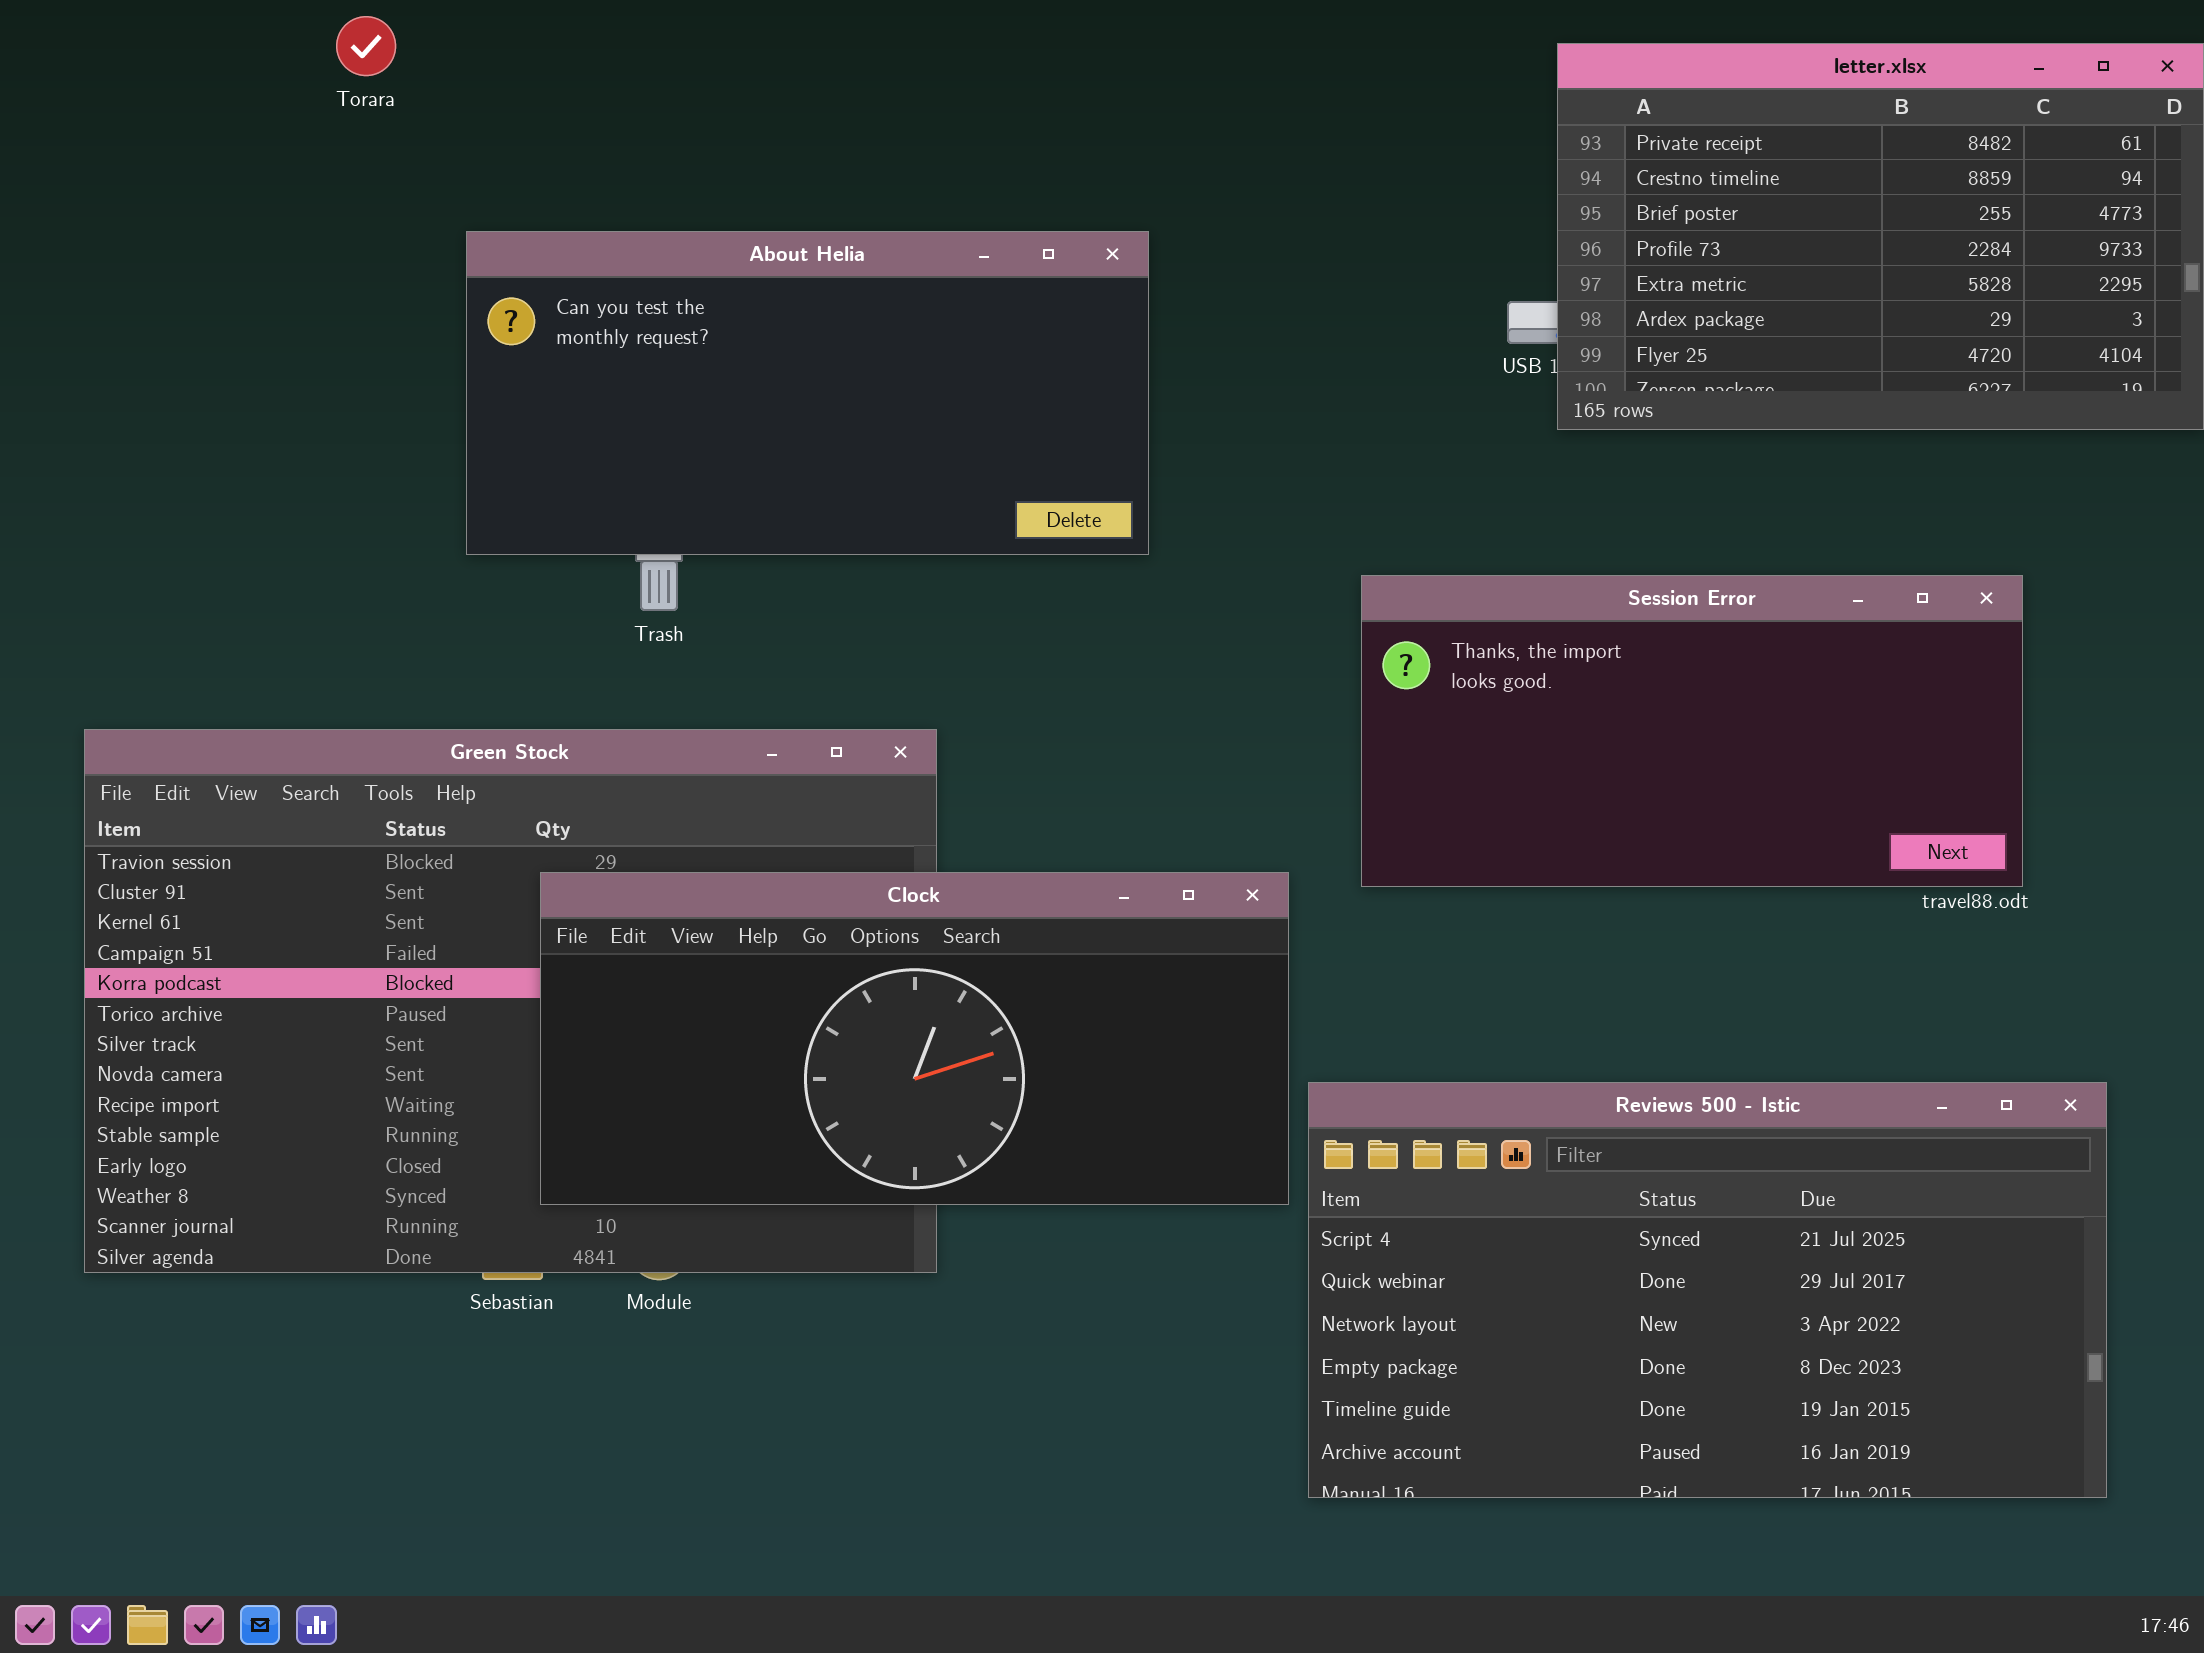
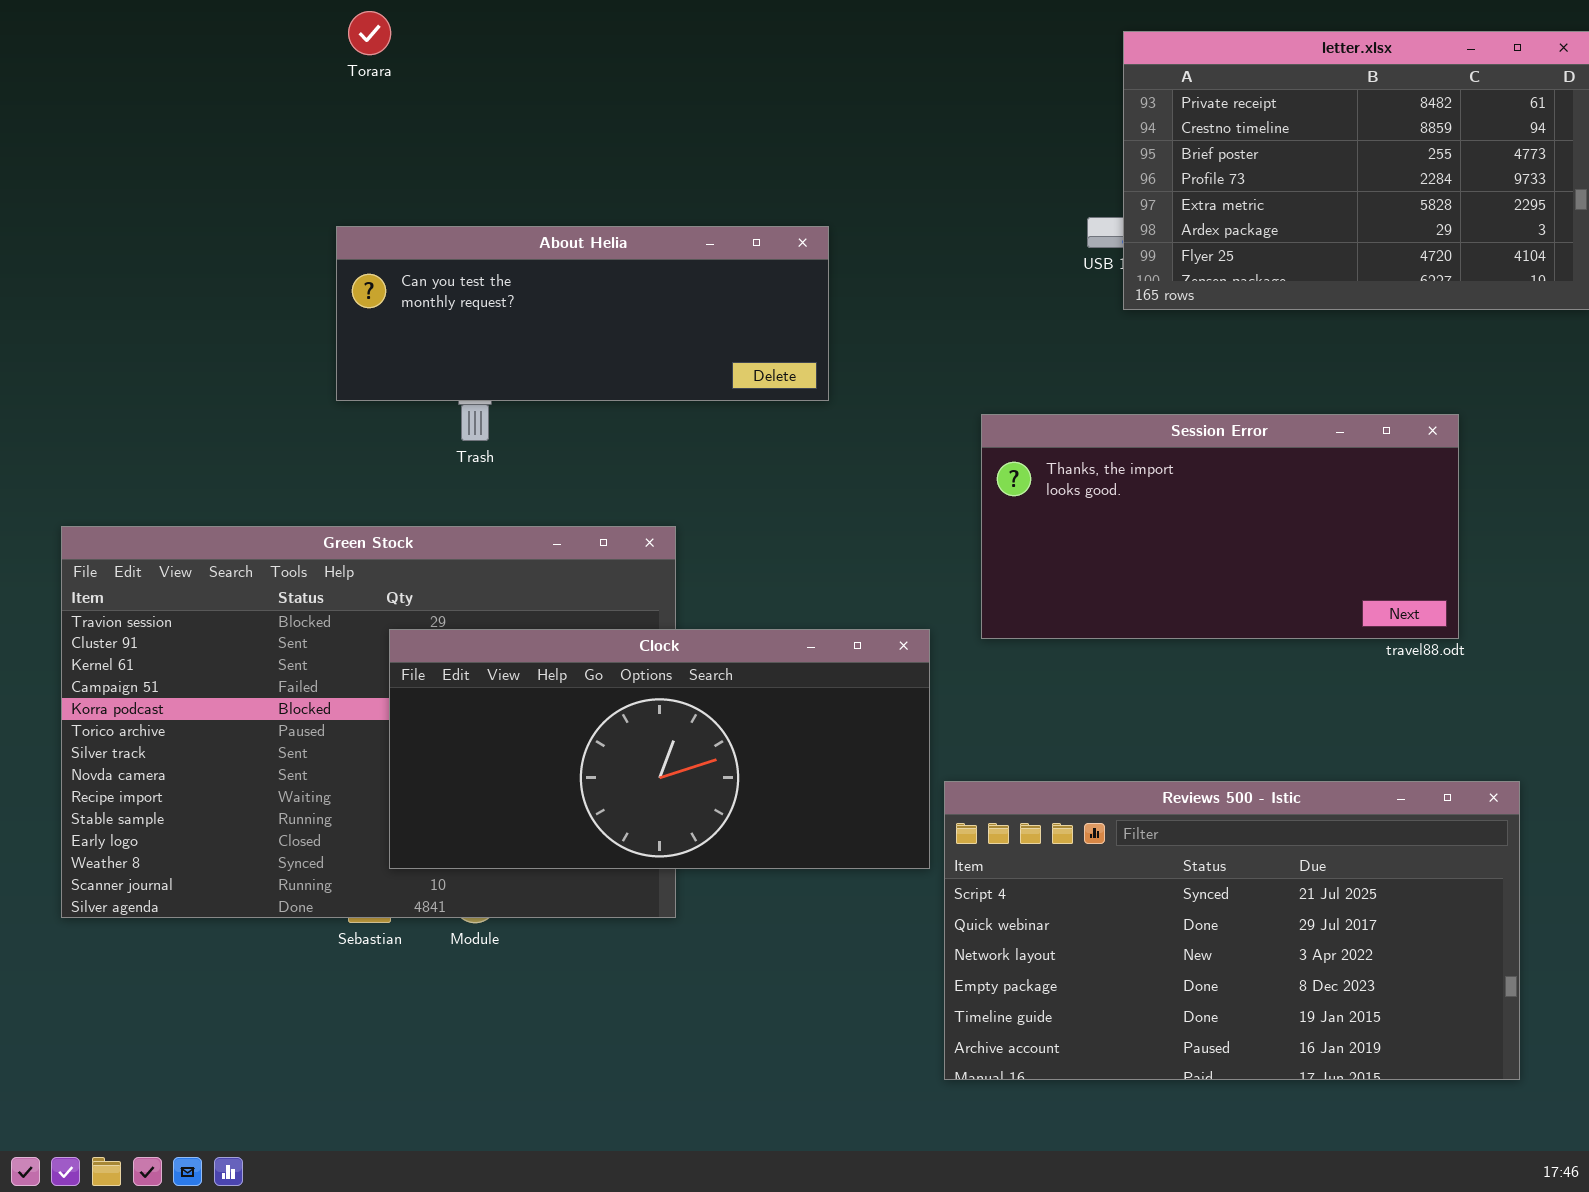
Torara: [336,16,396,76] -> [348,11,391,55], moved
About Helia: [466,231,1149,555] -> [336,226,829,401], resized

